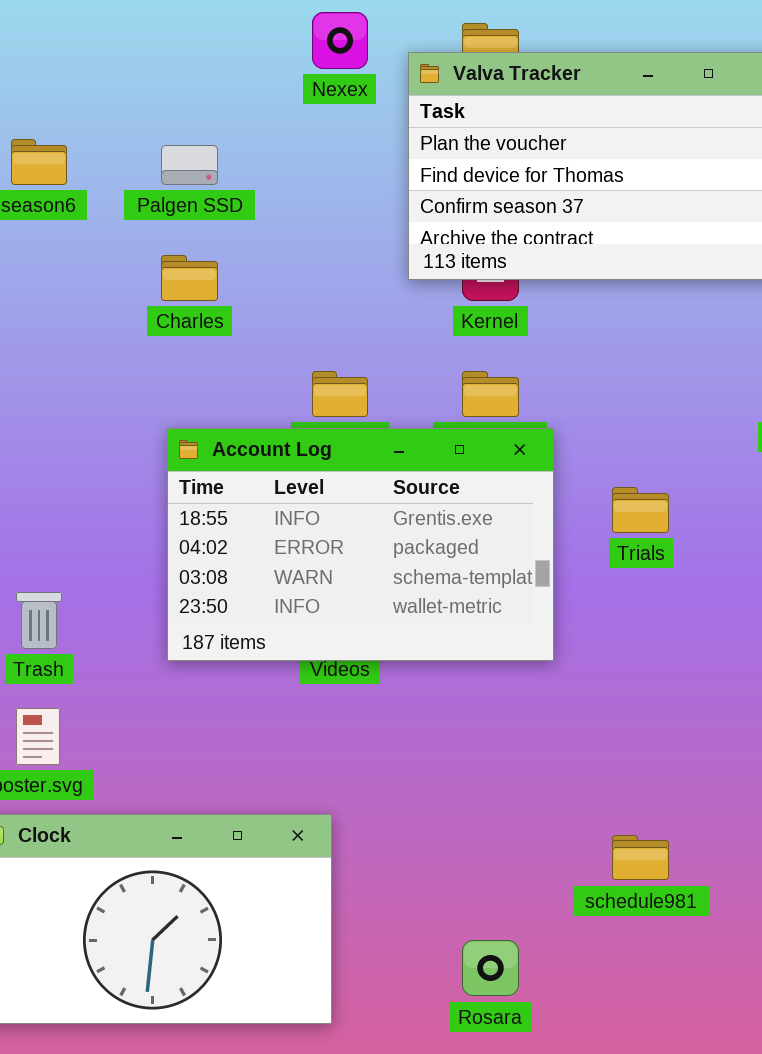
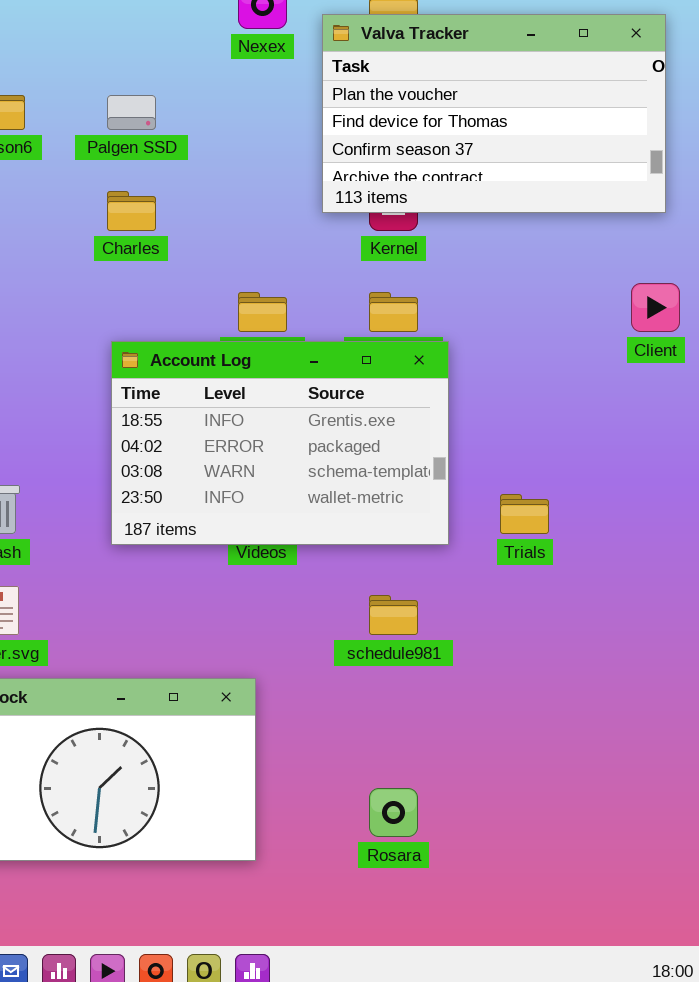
Trials: [612,487,669,533] -> [500,494,549,534], moved
schedule981: [612,835,669,880] -> [369,595,418,635], moved

